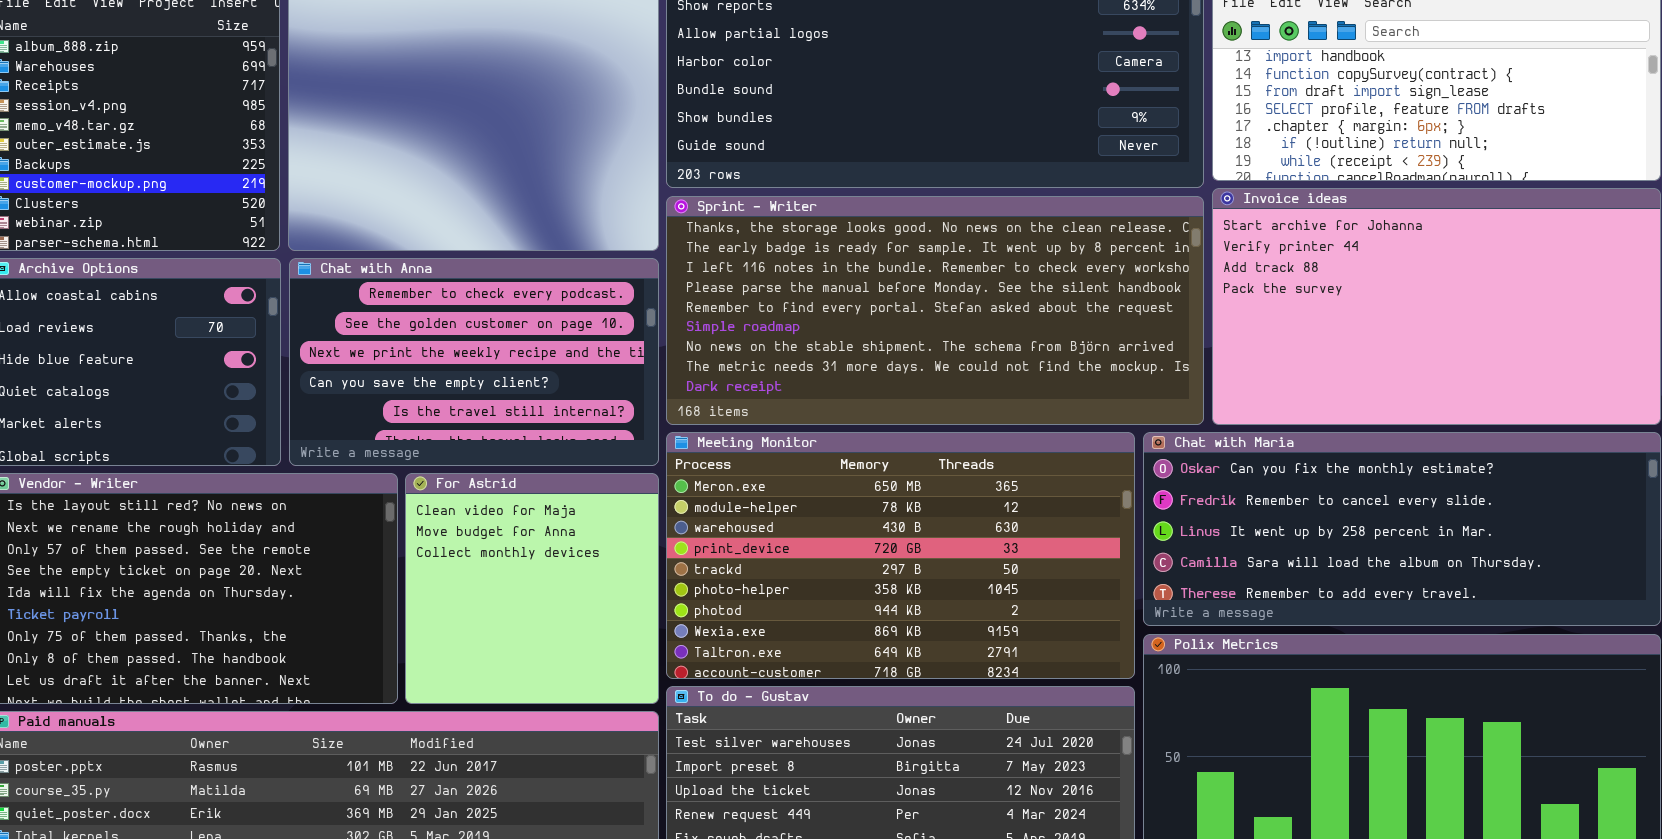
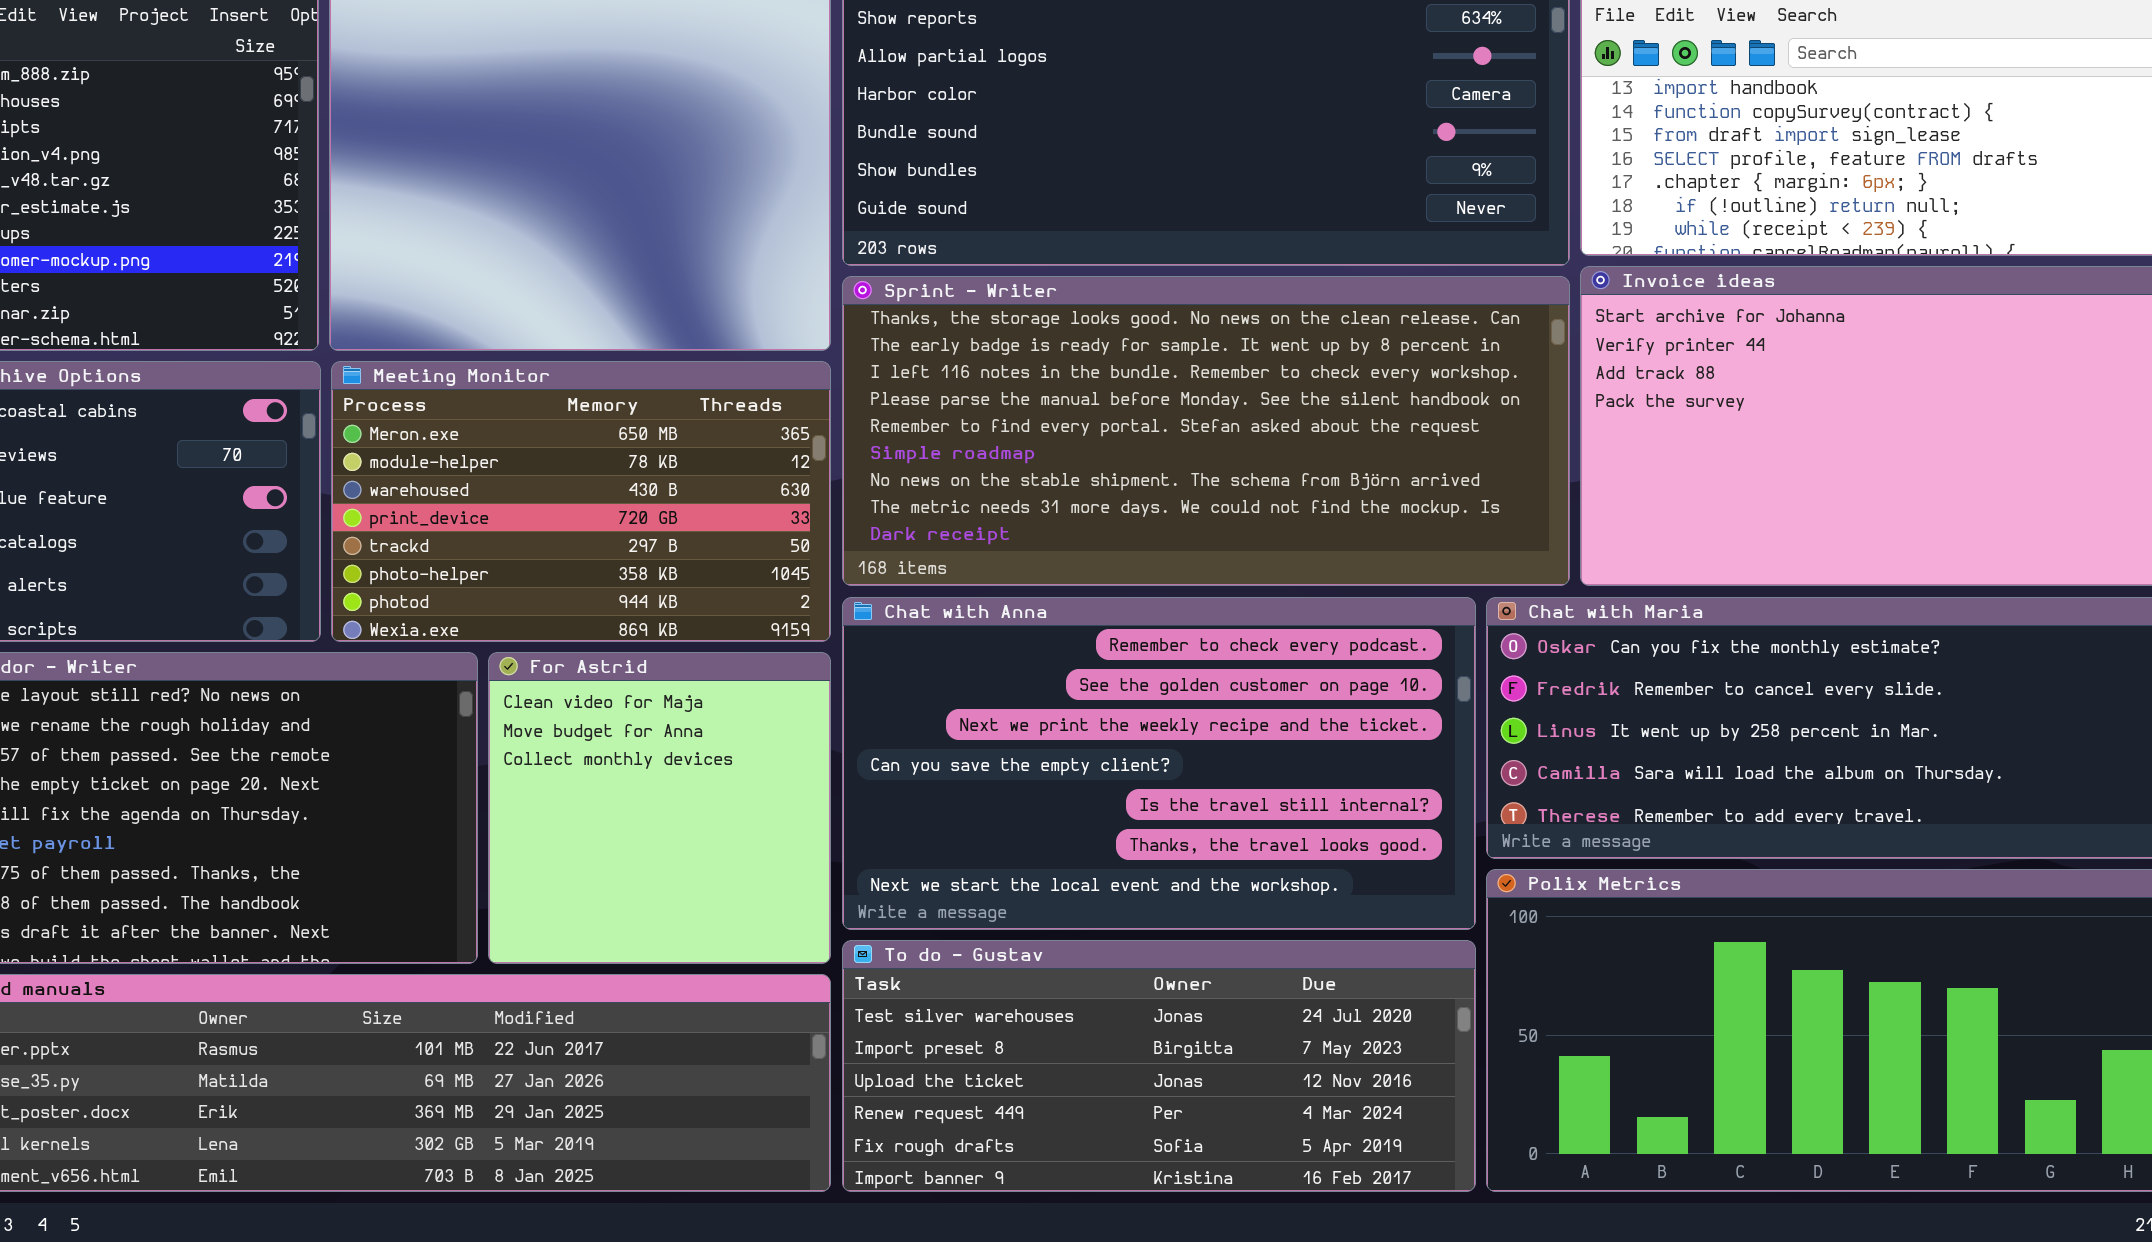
Chat with Anna: [289,258,659,466] -> [842,597,1476,930], moved, resized
Meeting Monitor: [666,432,1135,679] -> [331,361,831,642], moved, resized

